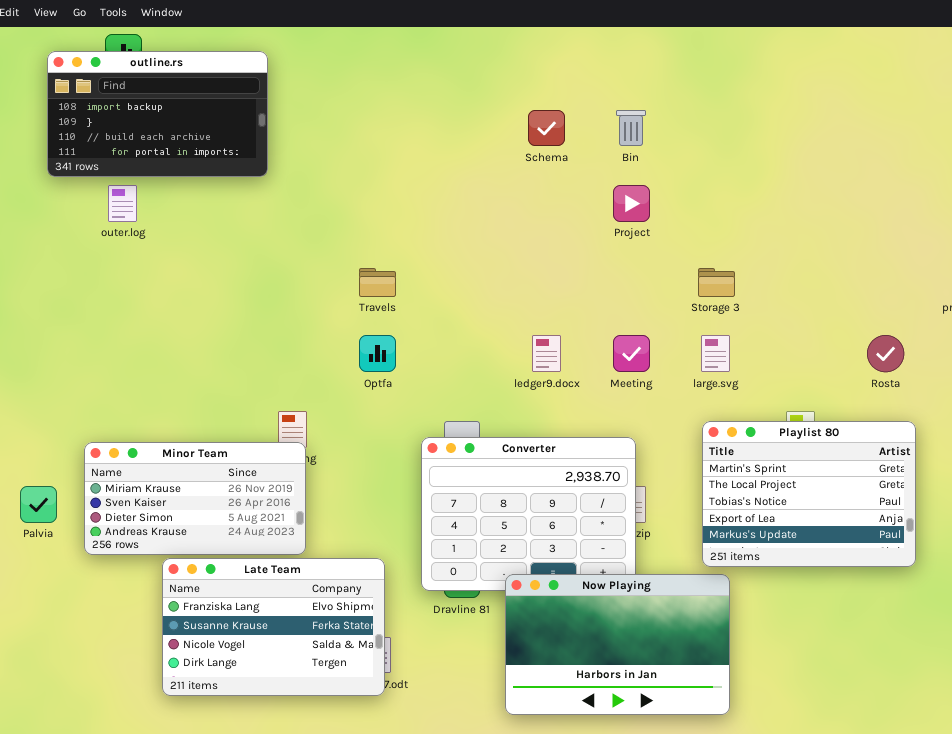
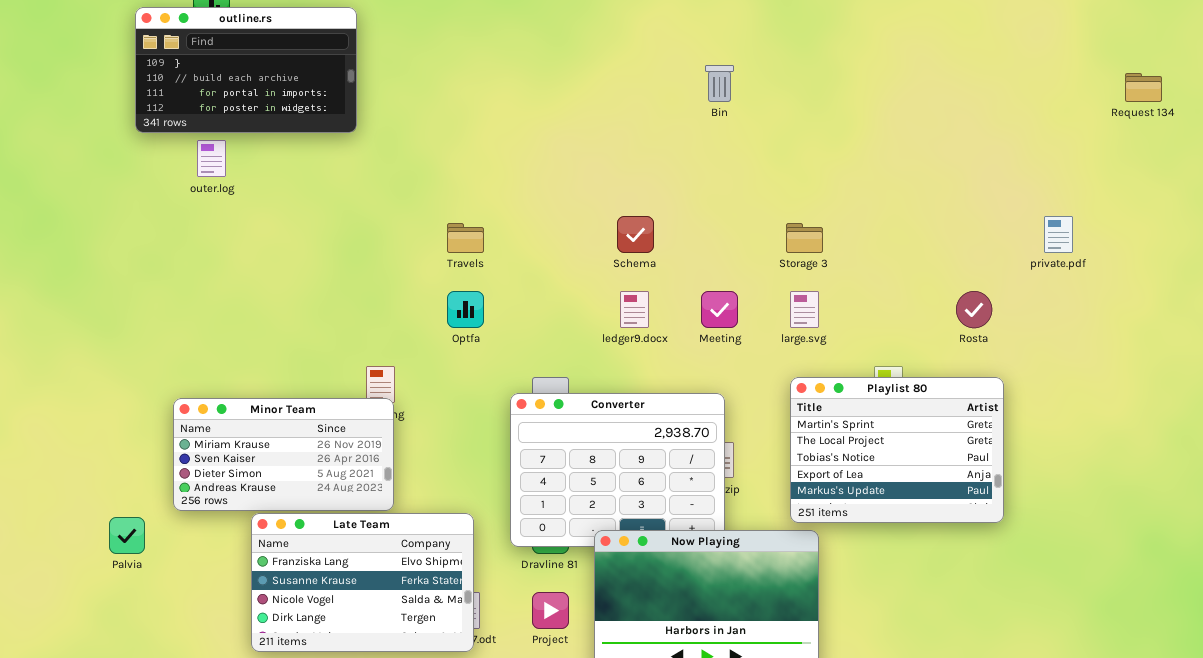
outline.rs: [47,51,268,177] -> [135,7,357,133], scrolled down 1 row
Schema: [528,110,565,146] -> [617,216,654,253], moved
Project: [613,185,650,222] -> [532,592,569,629], moved
Palvia: [20,486,57,523] -> [109,517,145,554], moved

